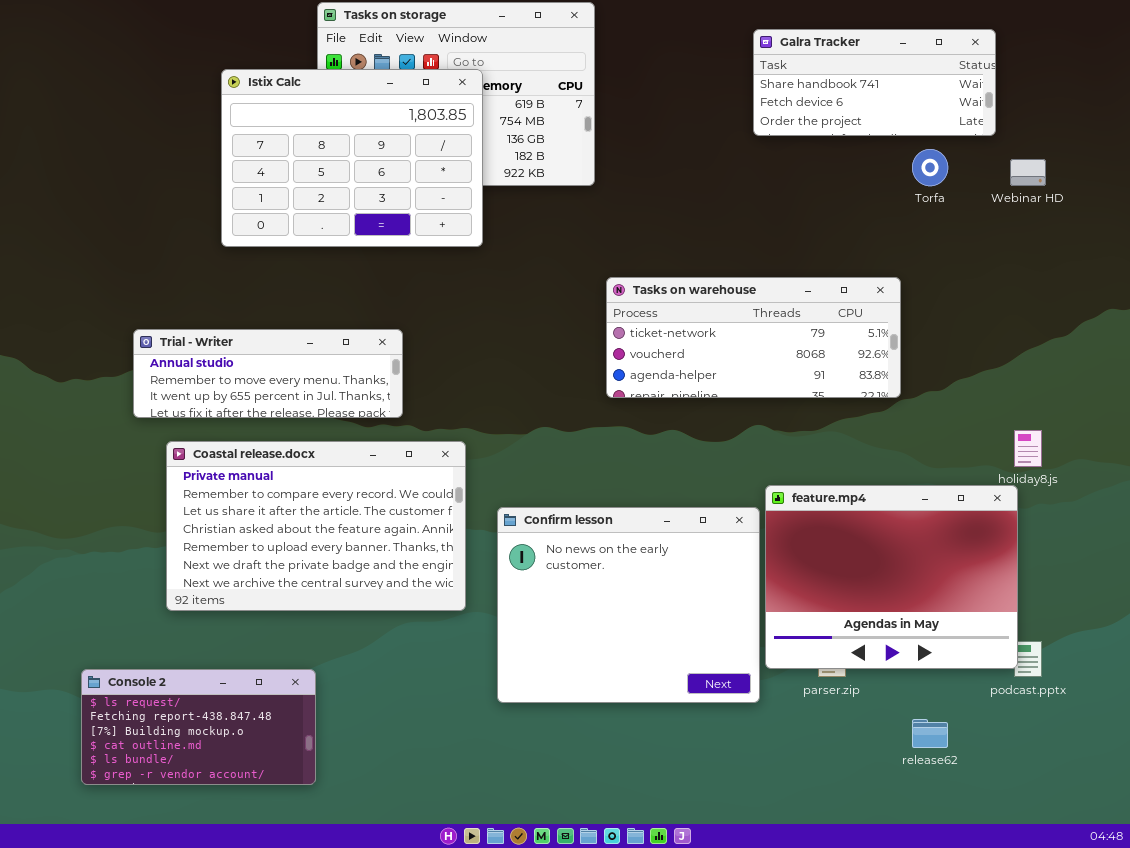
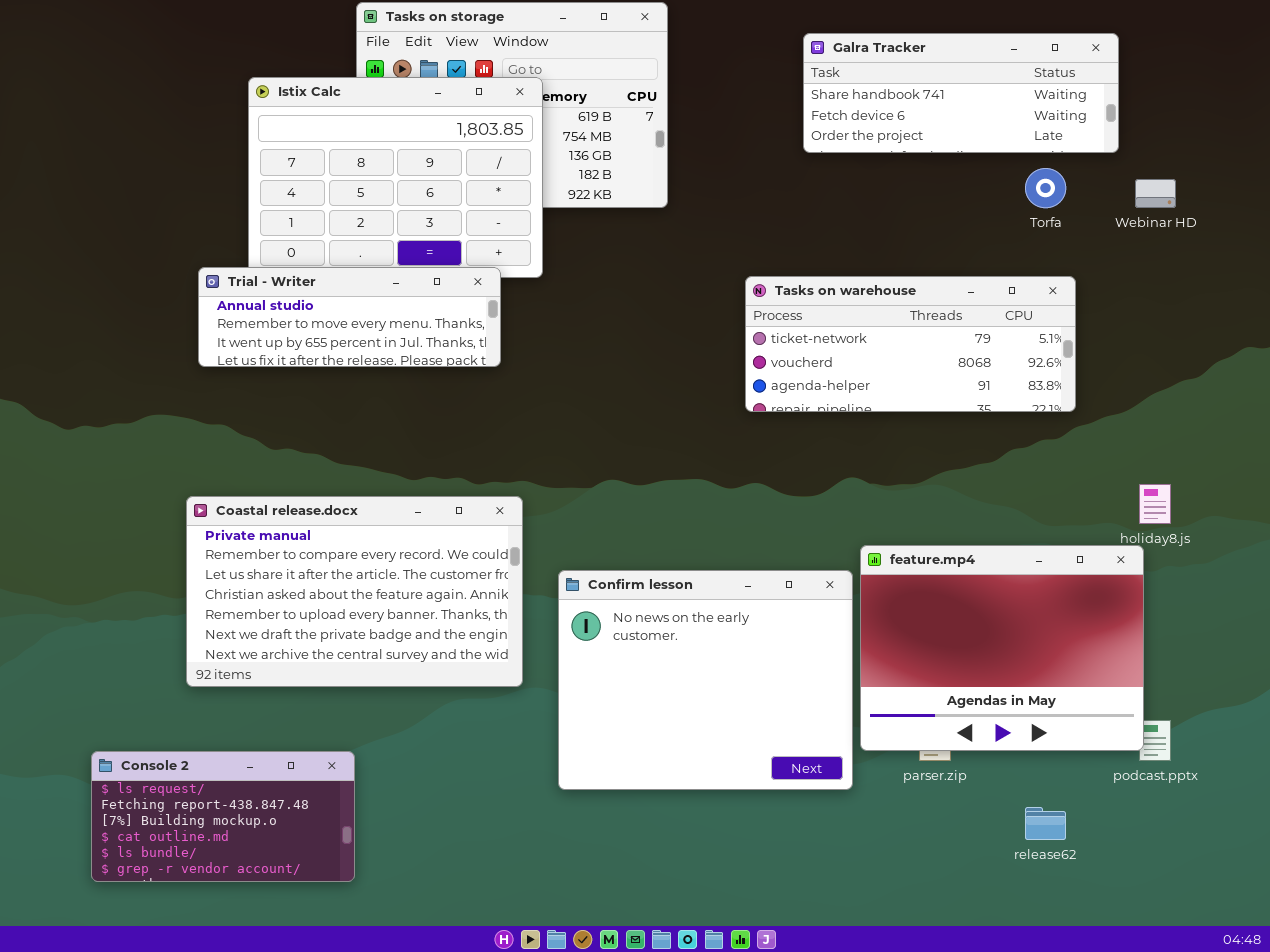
Galra Tracker: [753,29,996,136] -> [803,33,1119,153], resized
Tasks on warehouse: [606,277,901,398] -> [745,276,1076,412], moved
Trial - Writer: [133,329,403,418] -> [198,267,501,367], moved

